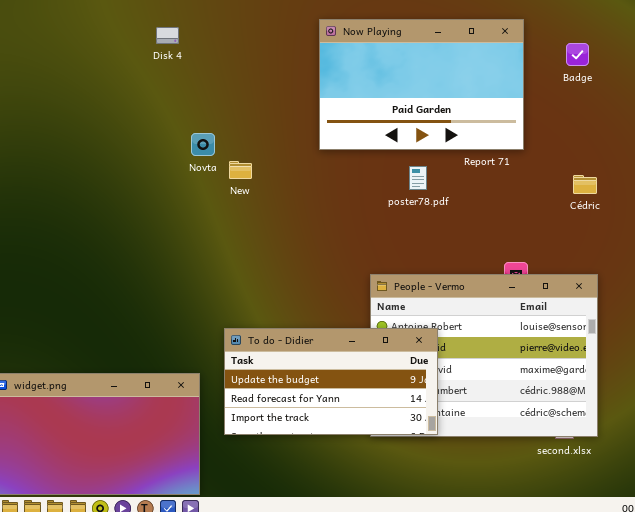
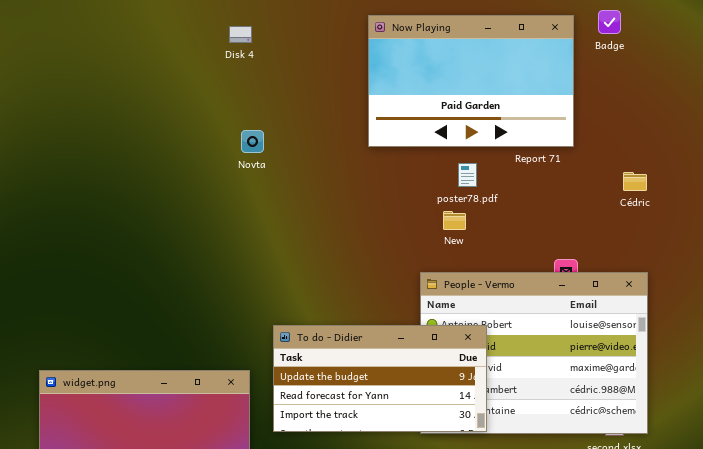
Disk 4: [156,27,179,44] -> [229,26,252,43], moved
Badge: [566,43,589,66] -> [598,10,621,34], moved
New: [229,161,252,179] -> [443,211,466,230], moved

